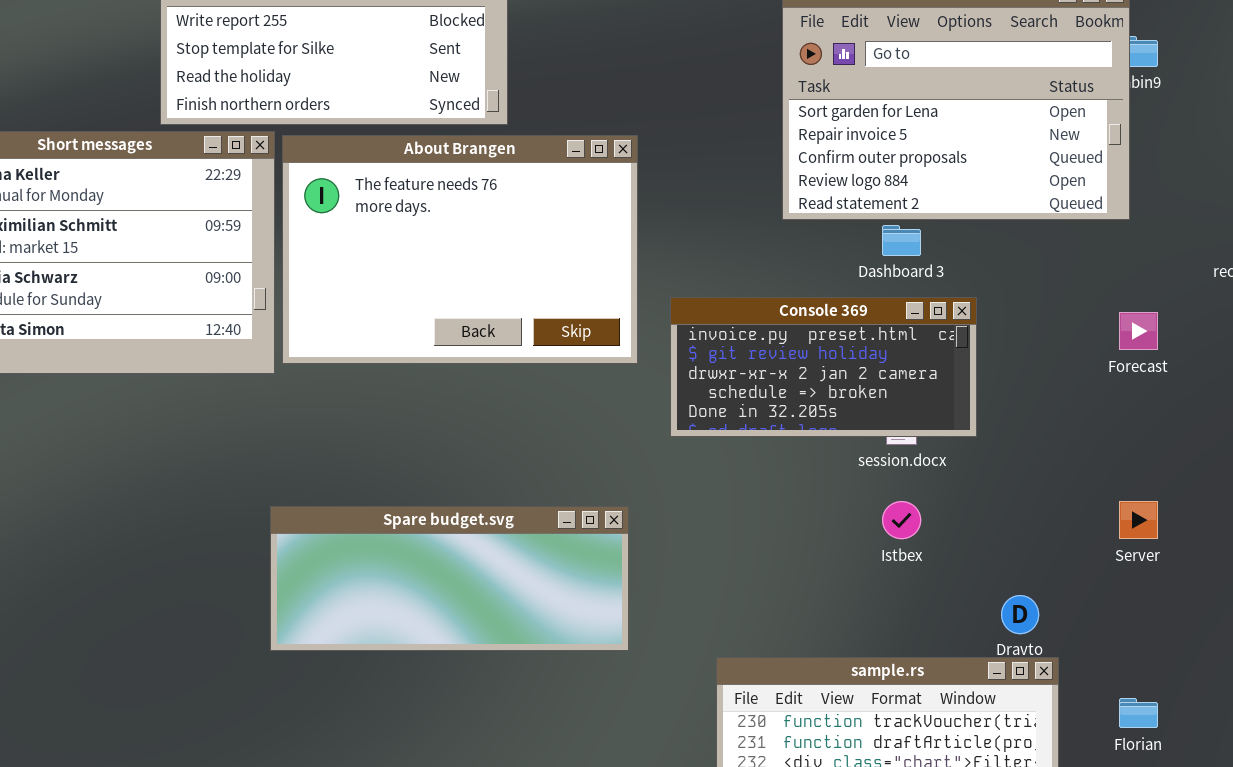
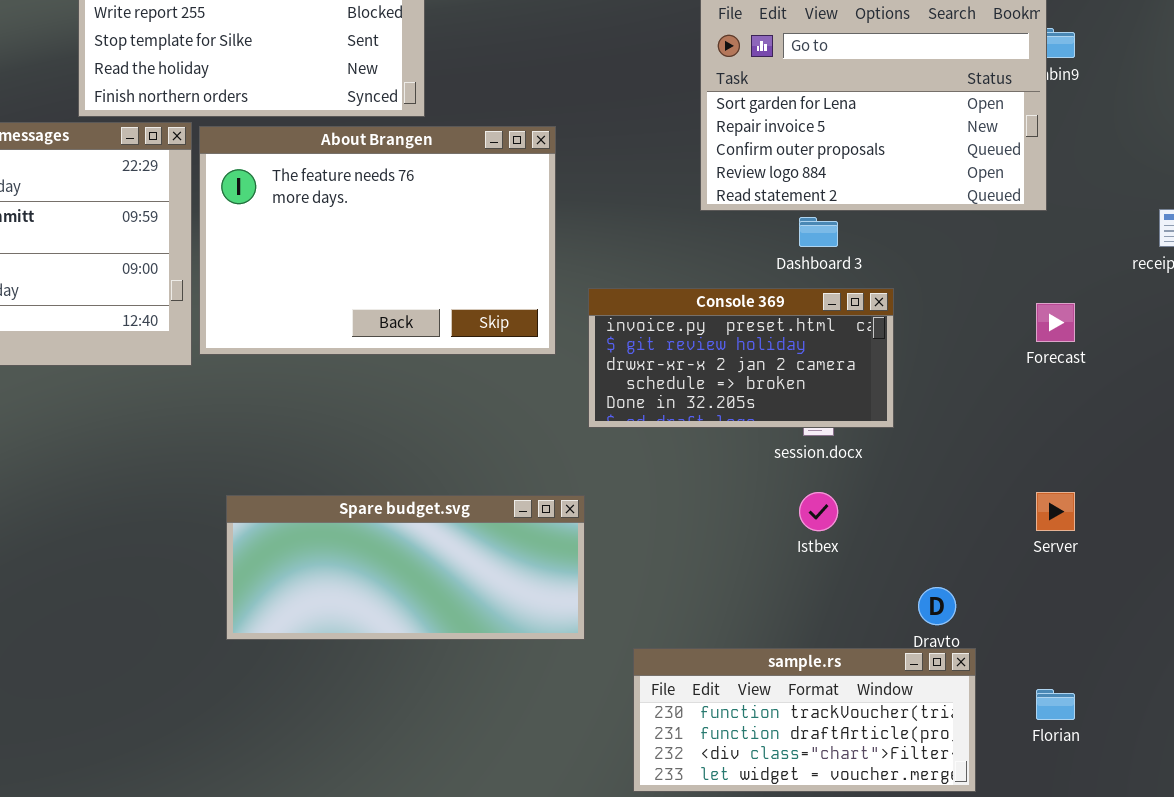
Spare budget.svg: [270,506,629,651] -> [226,495,585,640], moved

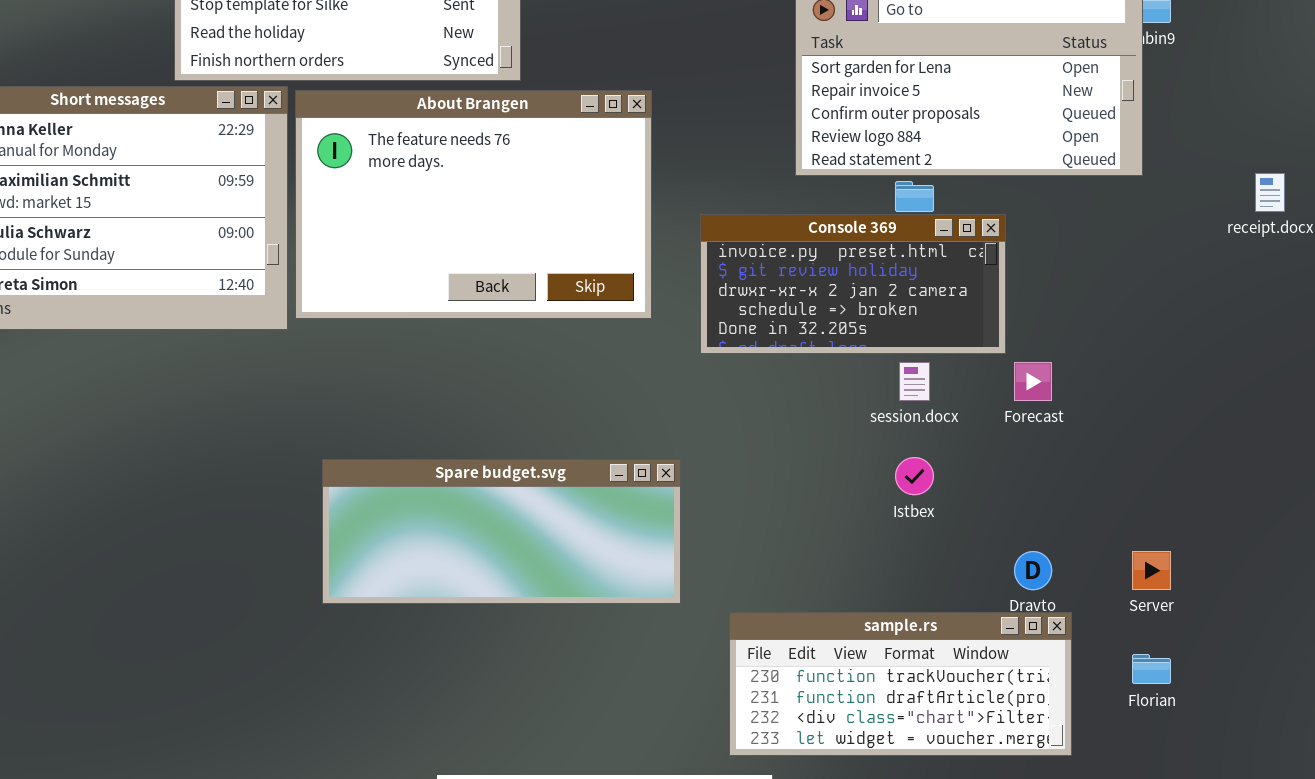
Console 369: [588,288,894,428] -> [700,214,1006,354], moved
Forecast: [1036,303,1075,342] -> [1014,362,1052,401], moved
Server: [1036,492,1075,531] -> [1132,551,1171,590], moved

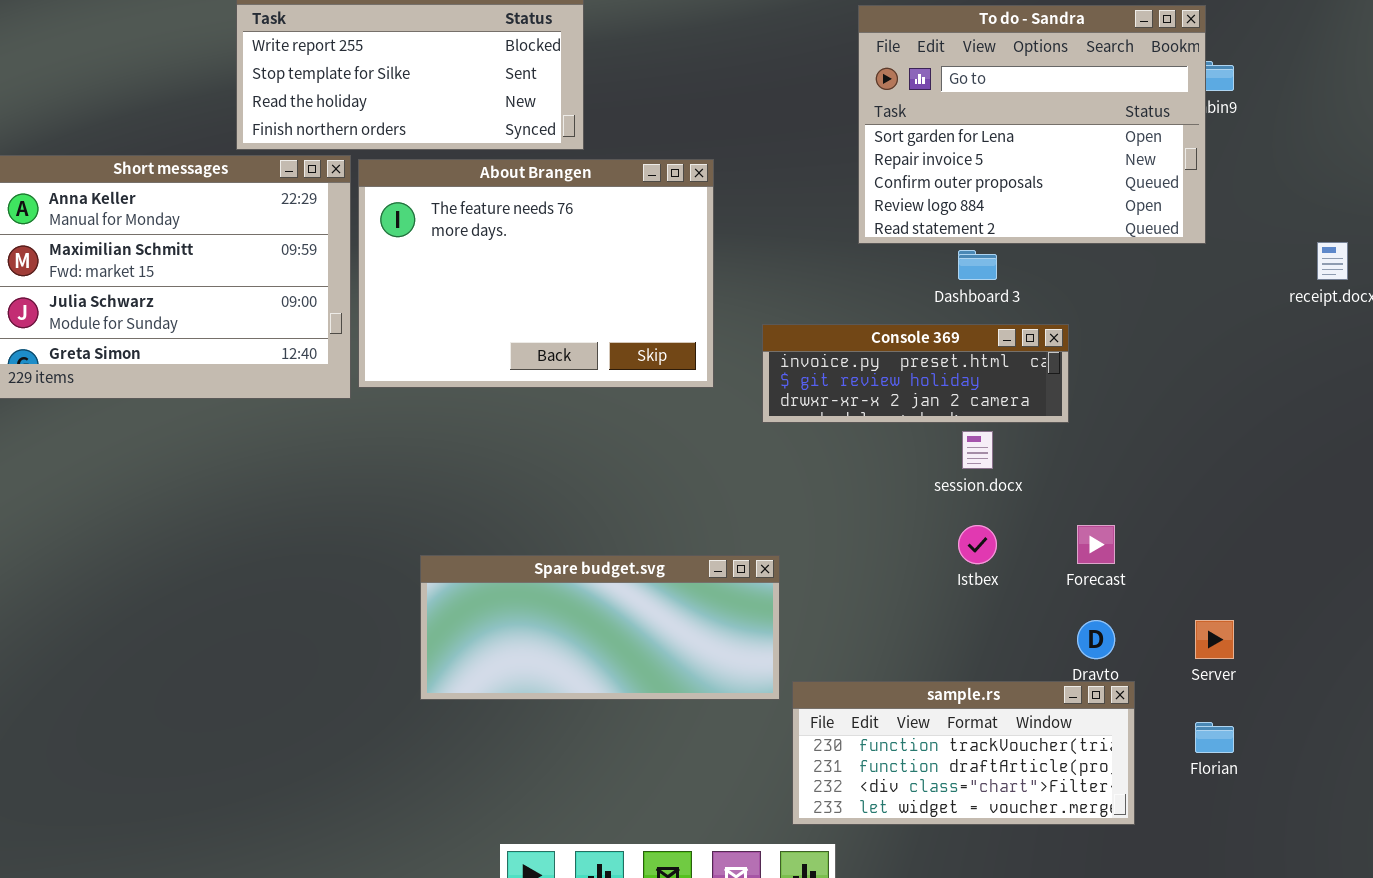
Console 369: [700,214,1006,354] -> [762,324,1069,423], resized
Forecast: [1014,362,1052,401] -> [1077,525,1115,564], moved
Spare budget.svg: [322,459,681,604] -> [420,555,780,700], moved

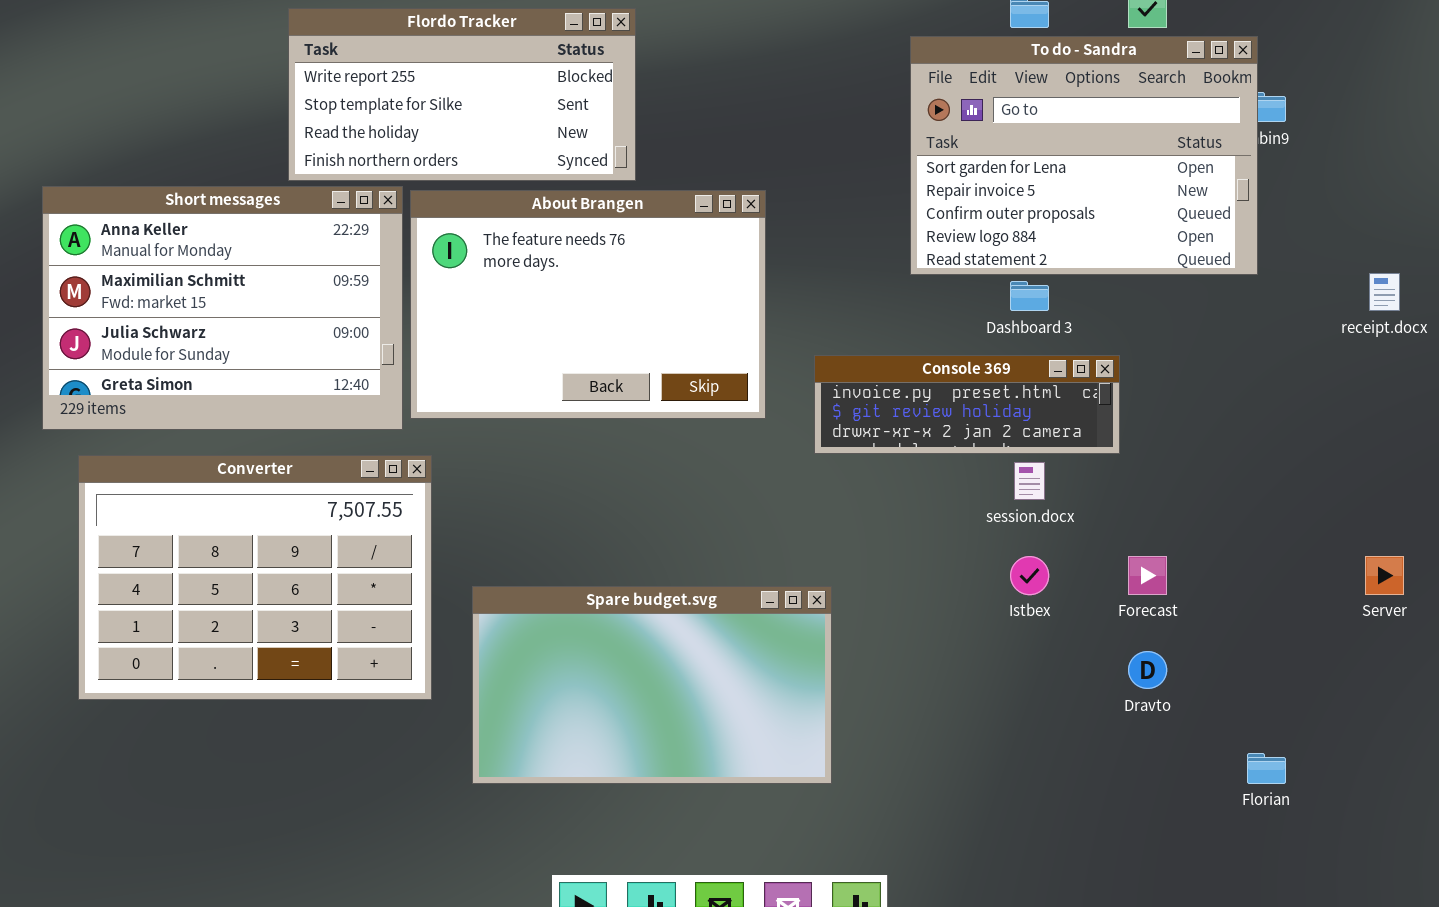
Converter: none -> [78,455,432,700], opened
Spare budget.svg: [420,555,780,700] -> [472,586,832,784], resized
Server: [1195,620,1234,659] -> [1365,556,1404,595], moved
sample.rs: [792,681,1135,825] -> none, closed

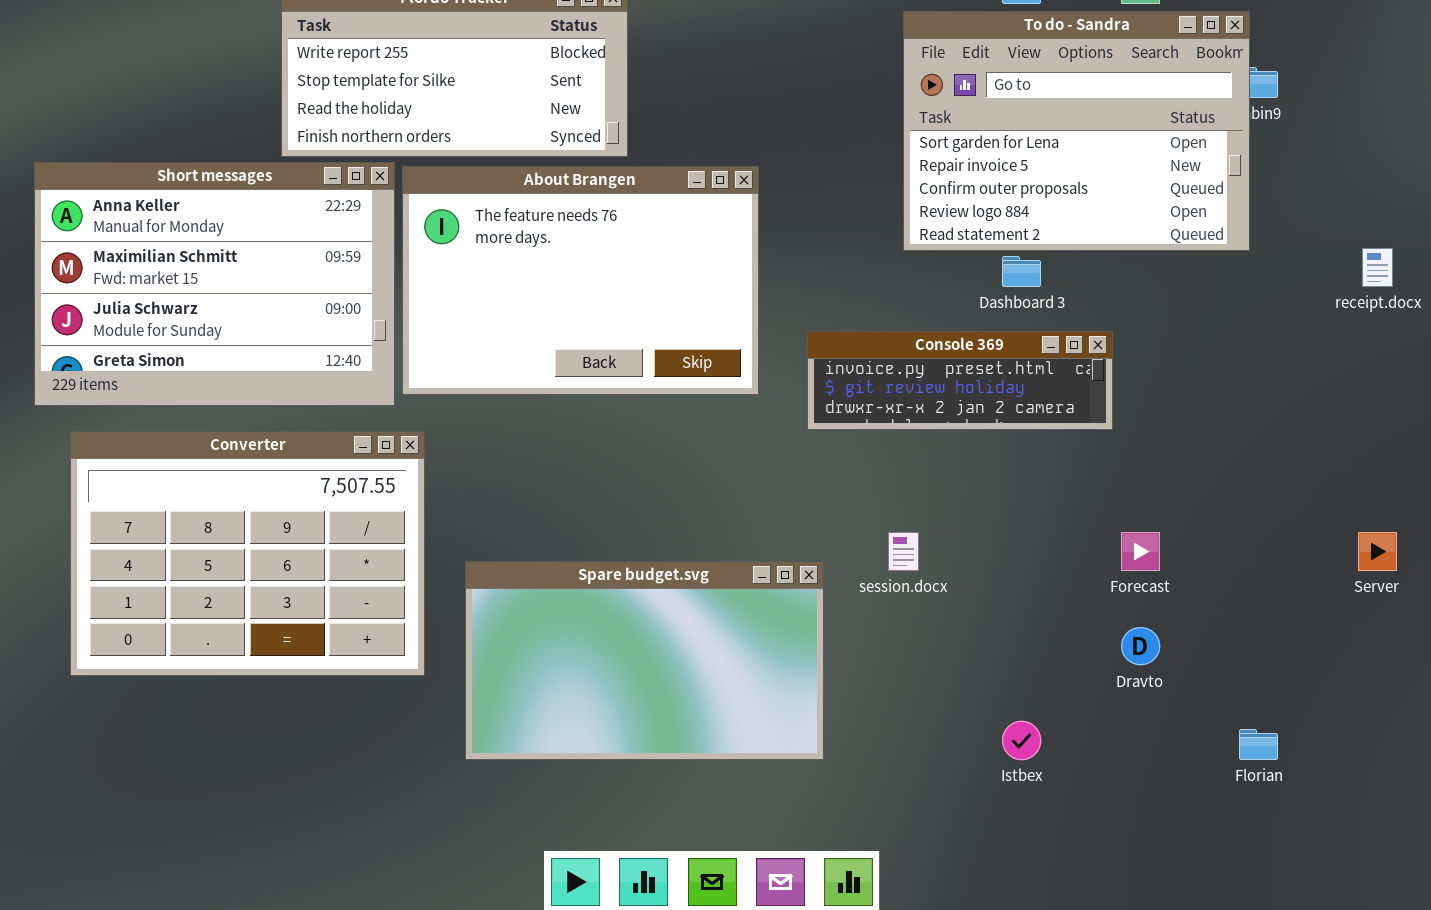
session.docx: [1014,462,1045,500] -> [888,532,919,571], moved
Istbex: [1010,556,1049,595] -> [1002,721,1041,760], moved

